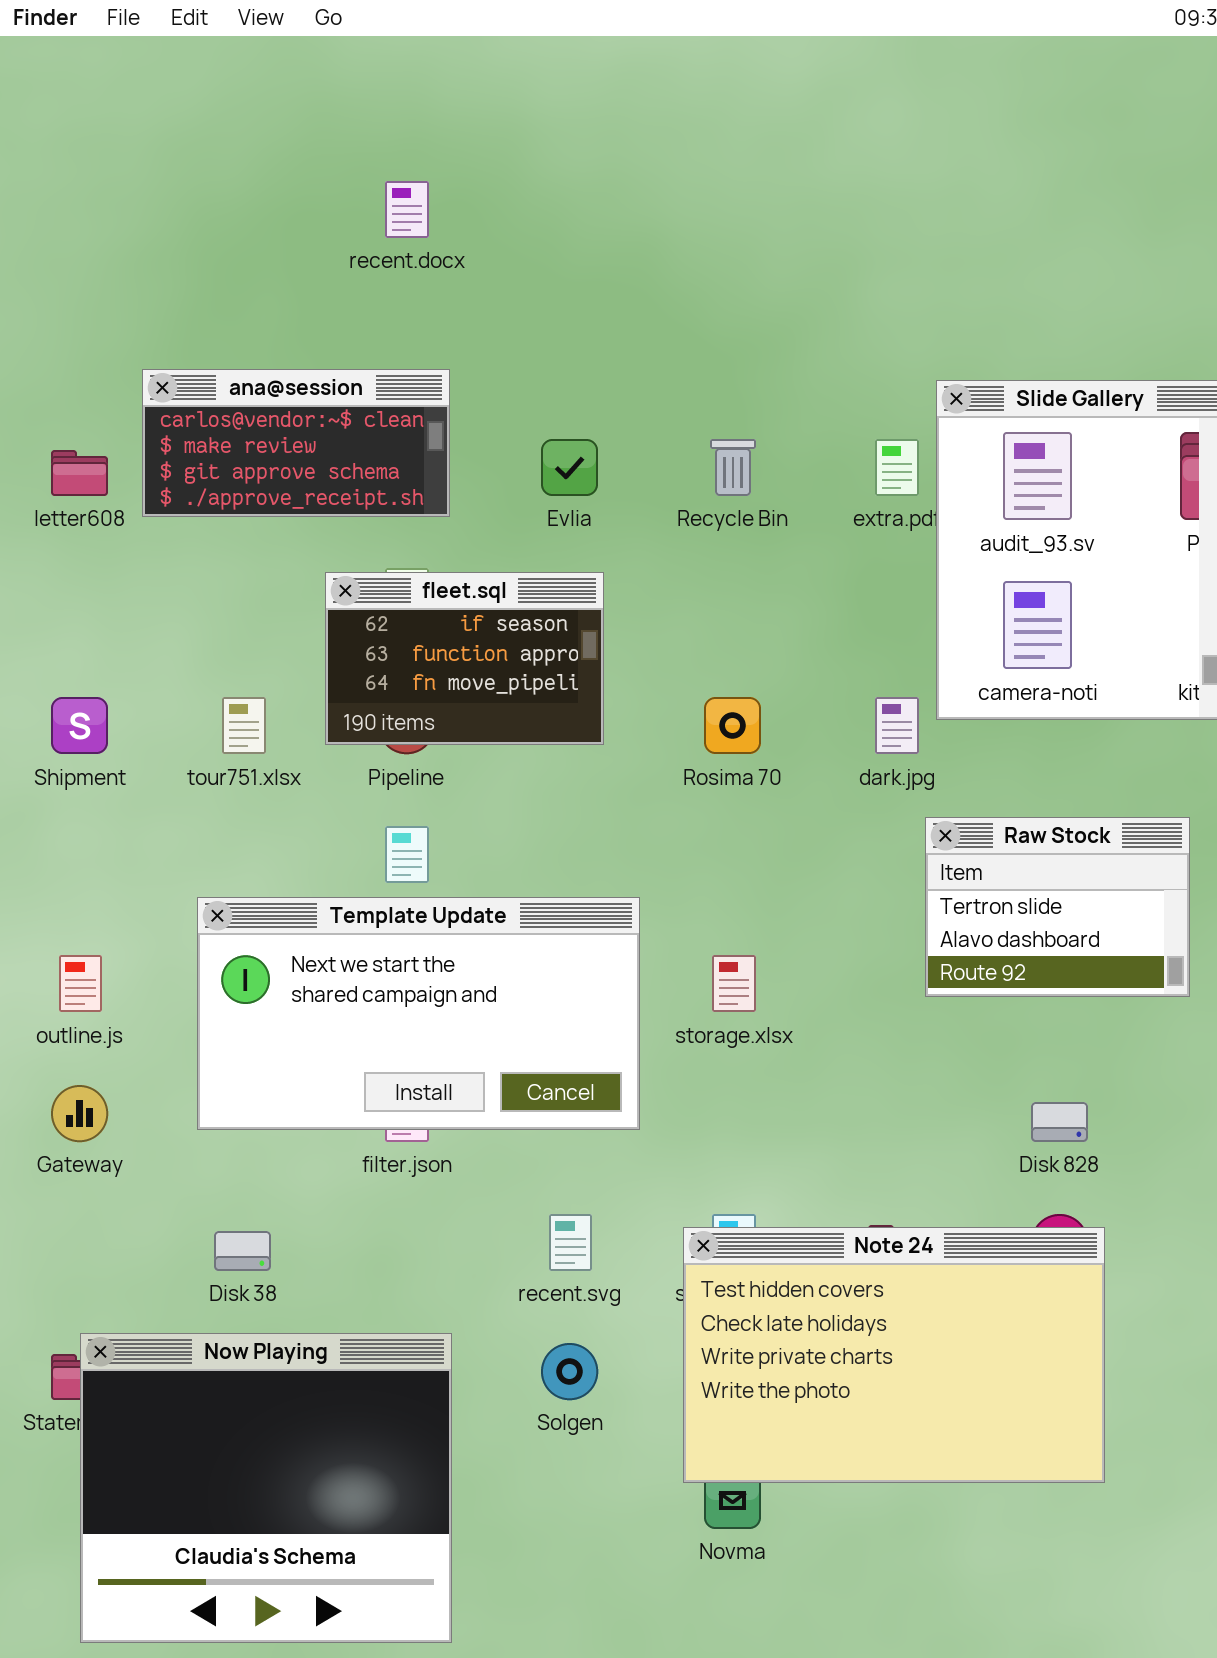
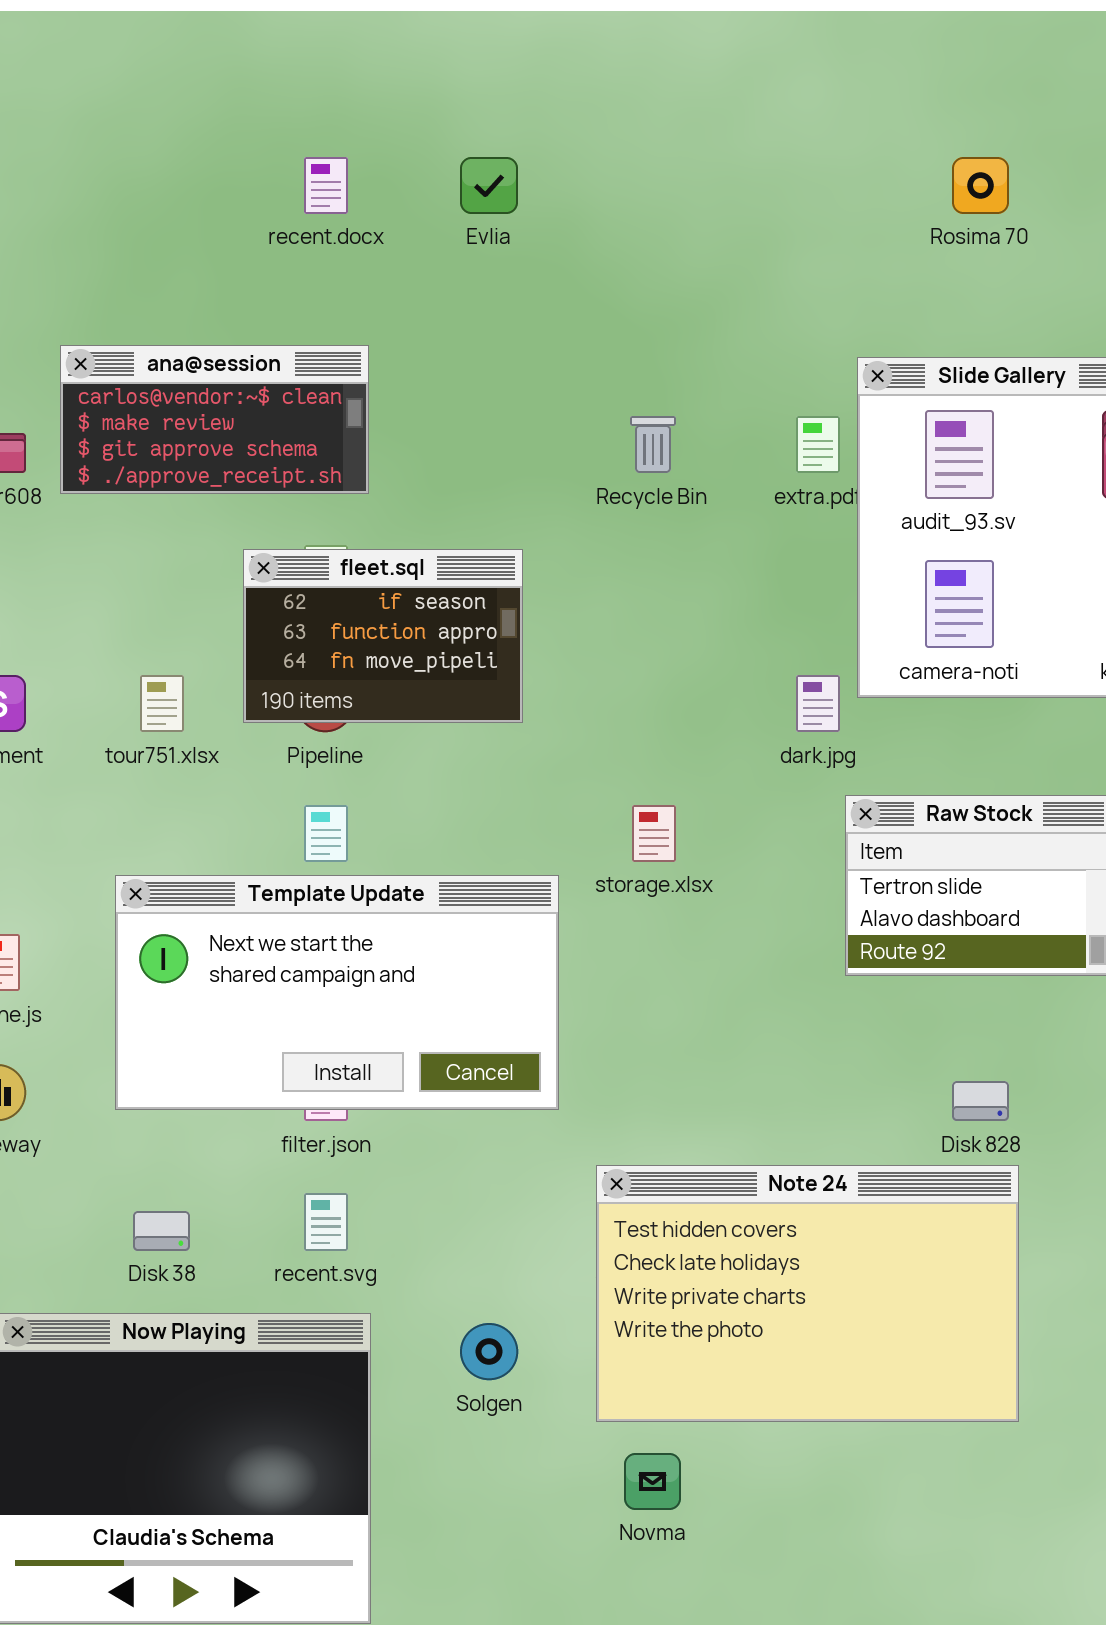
Evlia: [541,439,598,496] -> [460,157,518,214], moved
Rosima 70: [704,697,761,754] -> [952,157,1009,214], moved
storage.xlsx: [712,955,756,1012] -> [632,805,676,862], moved
recent.svg: [549,1214,592,1271] -> [304,1193,348,1251], moved
Note 24: [683,1227,1105,1483] -> [596,1165,1019,1422], moved

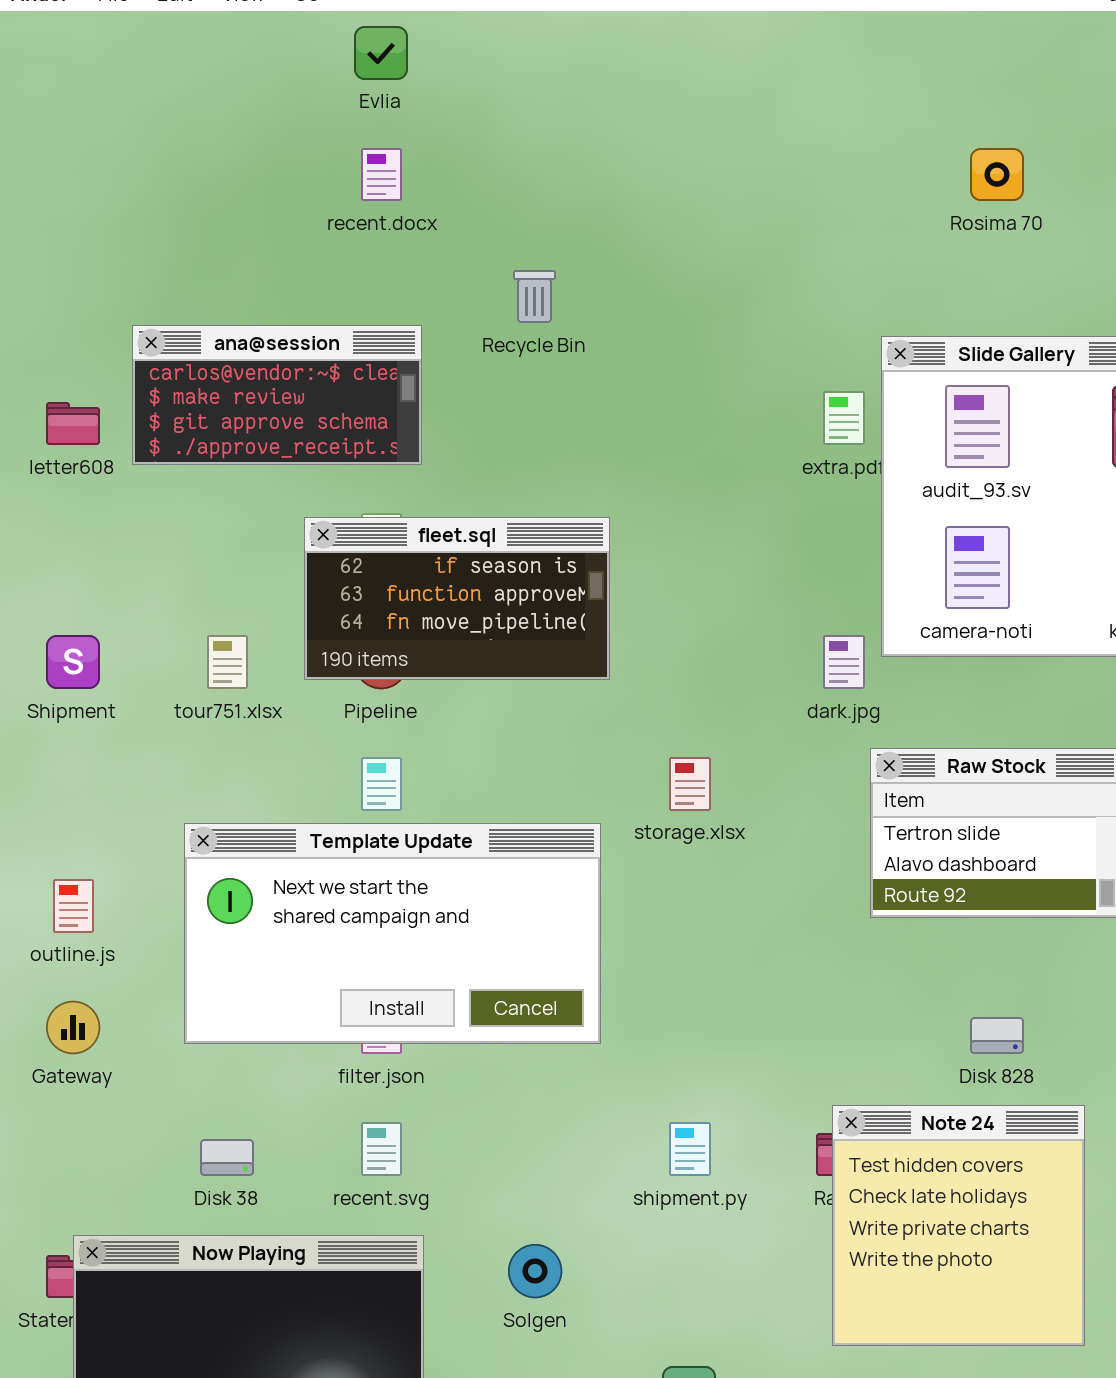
Evlia: [460,157,518,214] -> [354,26,408,80], moved
Recycle Bin: [630,416,676,473] -> [513,270,556,323], moved
fleet.sql: [243,549,523,723] -> [304,517,610,680], resized
Note 24: [596,1165,1019,1422] -> [832,1105,1085,1346], moved, resized

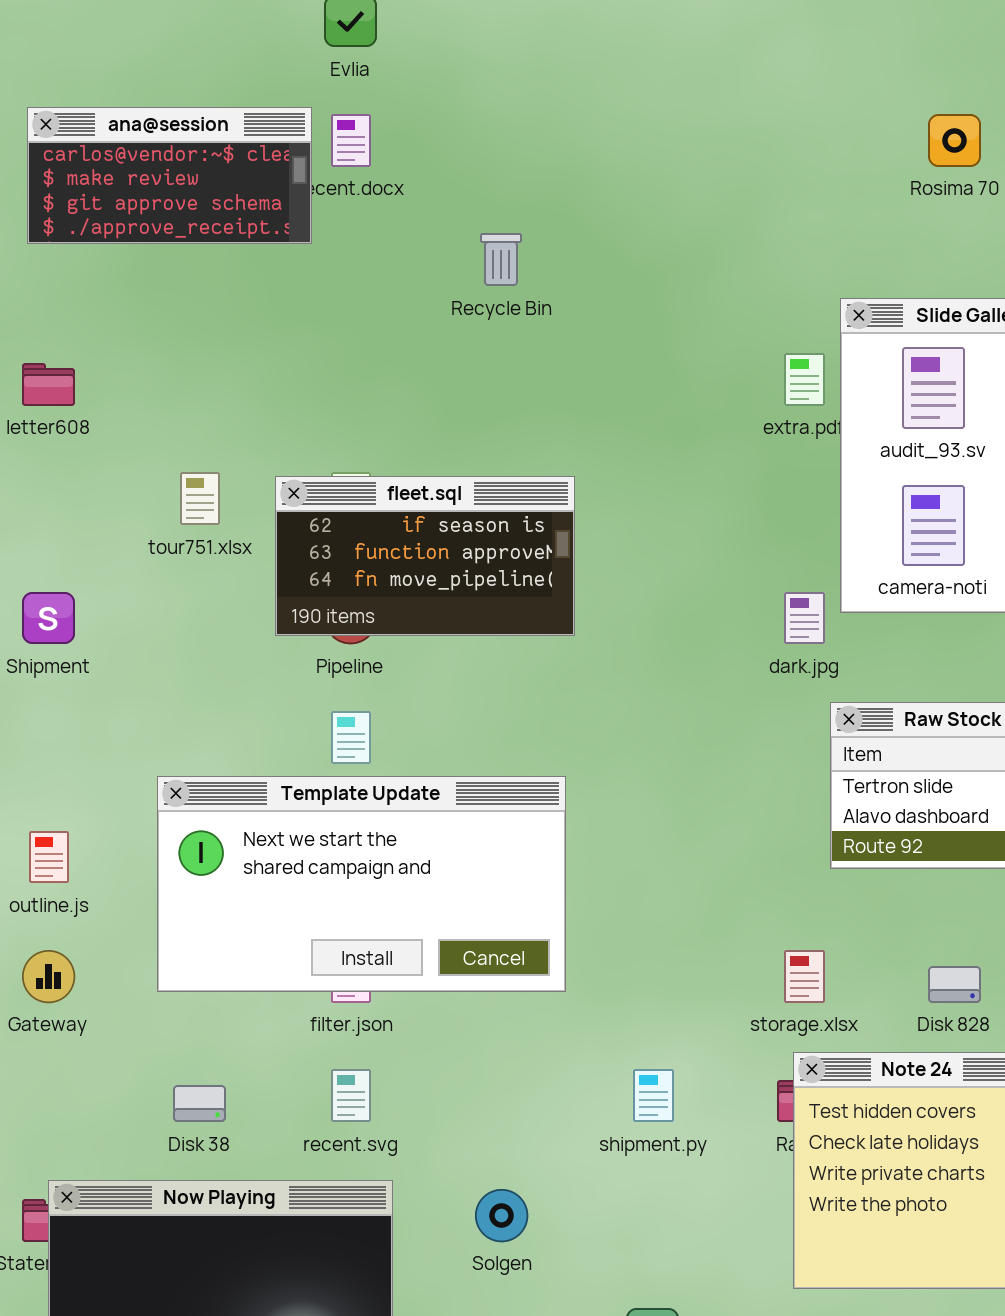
ana@session: [132,325,422,465] -> [27,107,312,244], moved
tour751.xlsx: [207,635,248,689] -> [180,472,220,525], moved
storage.xlsx: [669,757,711,811] -> [784,950,825,1003], moved

